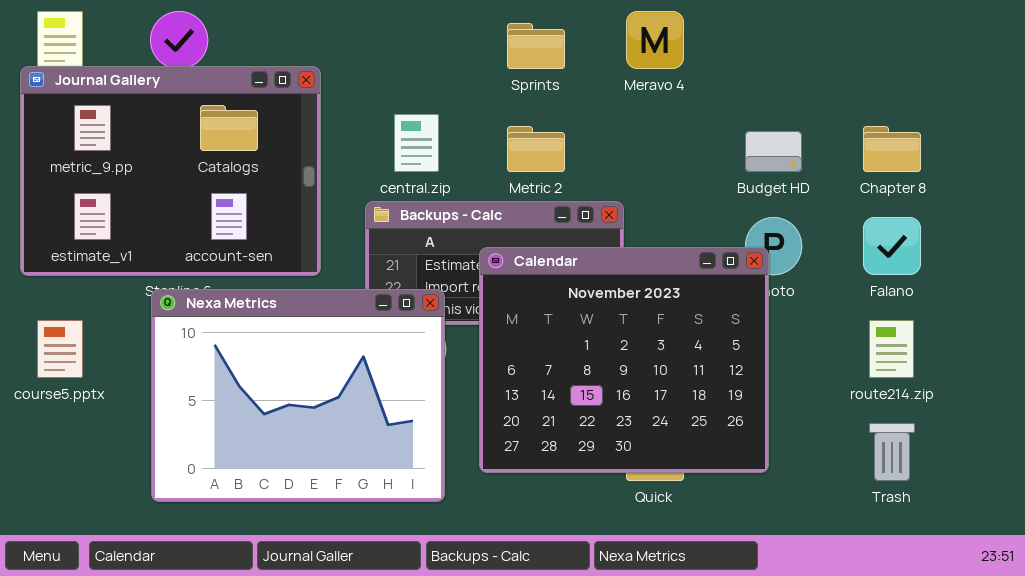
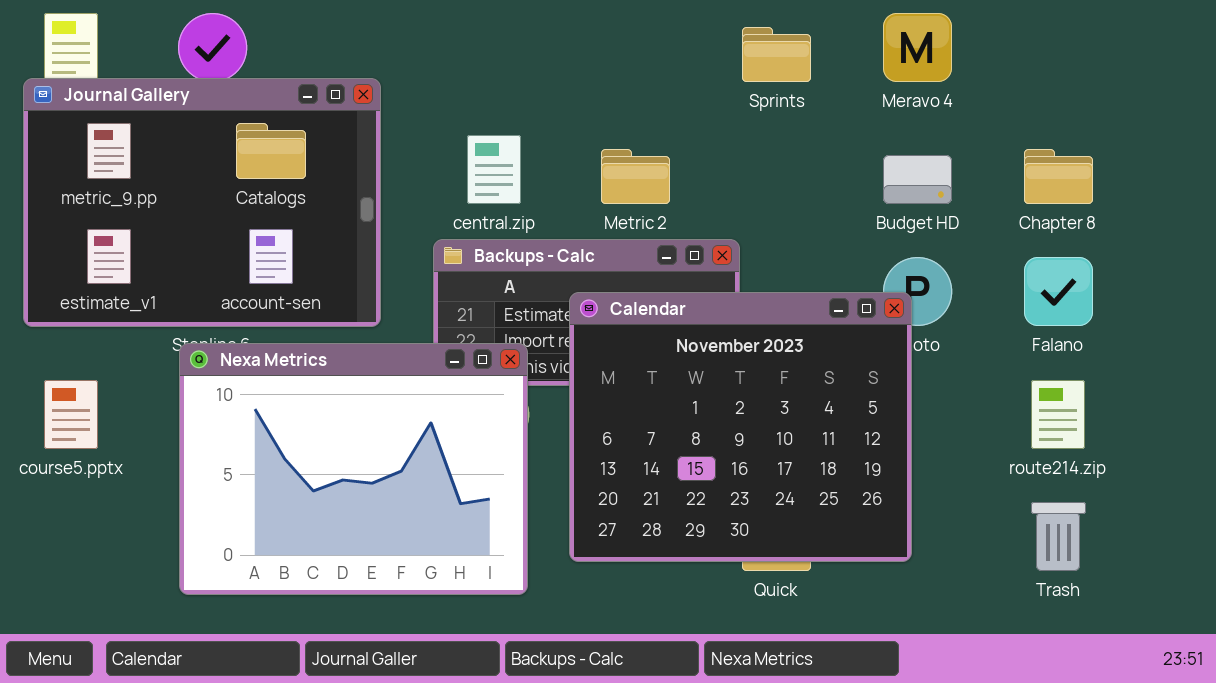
Meravo 4: [626,11,684,69] -> [883,13,952,82], moved
Sprints: [507,23,565,69] -> [742,27,811,82], moved

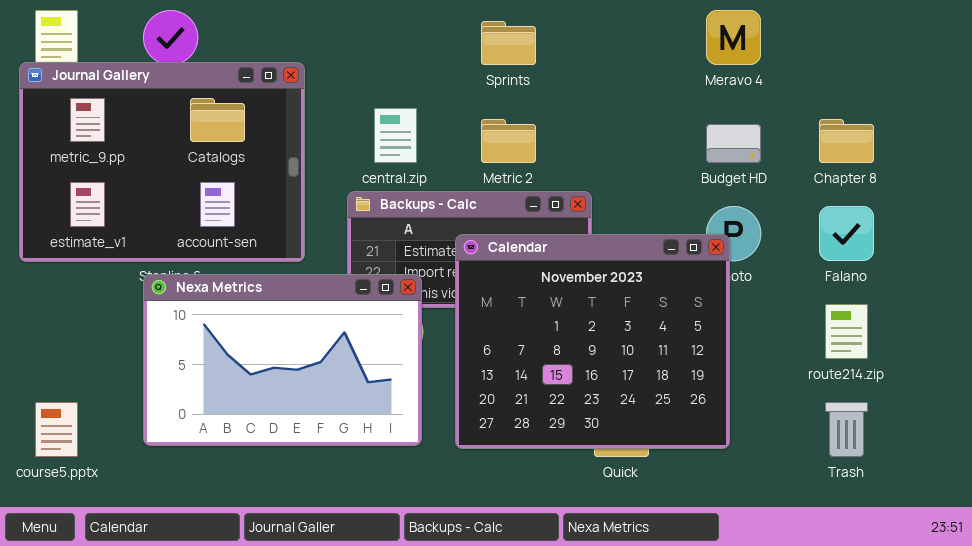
Sprints: [742,27,811,82] -> [481,21,536,65], moved
Nexa Metrics: [179,343,528,595] -> [143,274,422,446], resized
course5.pptx: [44,380,98,449] -> [35,402,78,457], moved

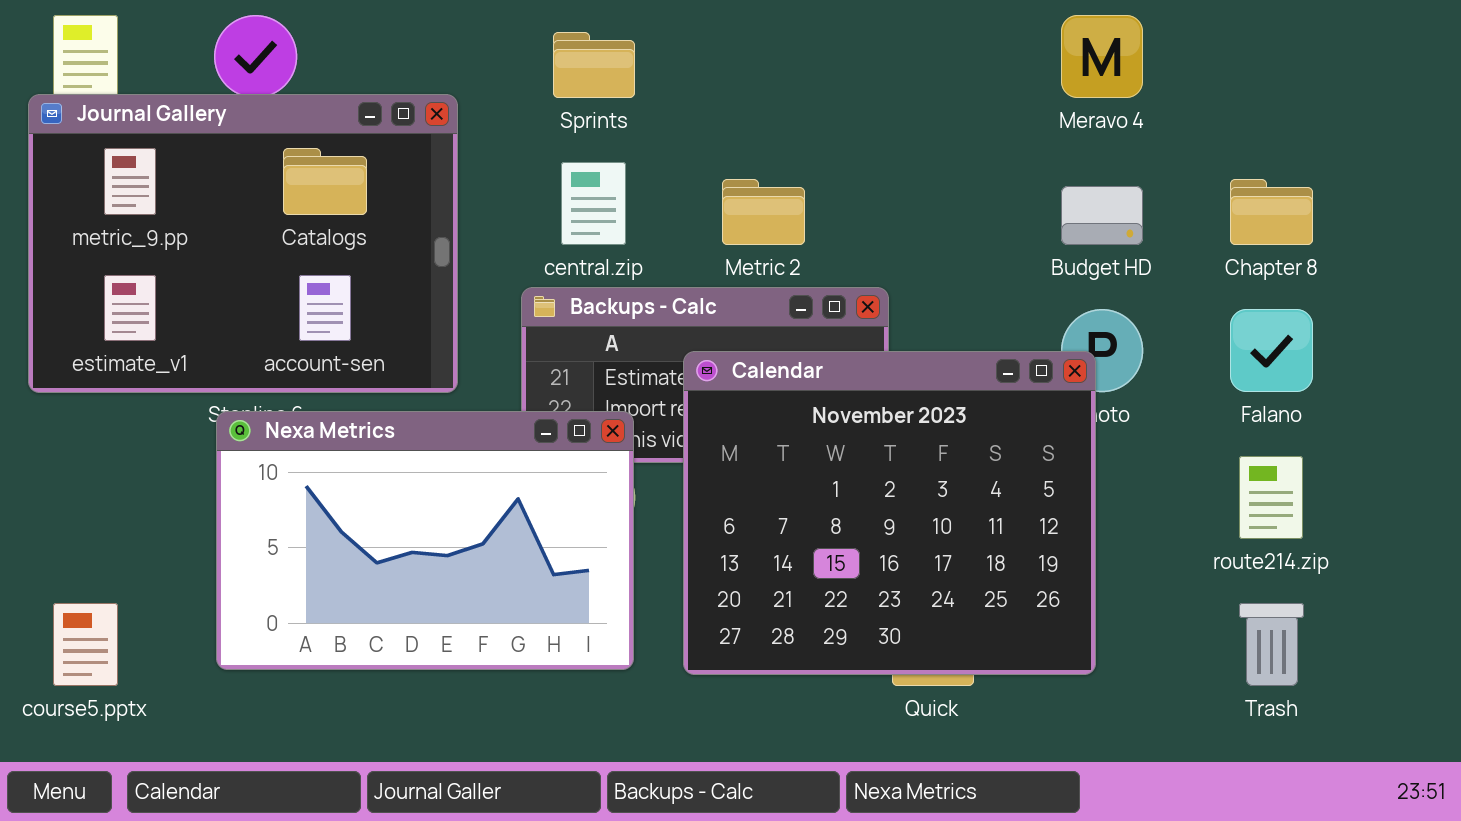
Sprints: [481,21,536,65] -> [553,32,635,98], moved

